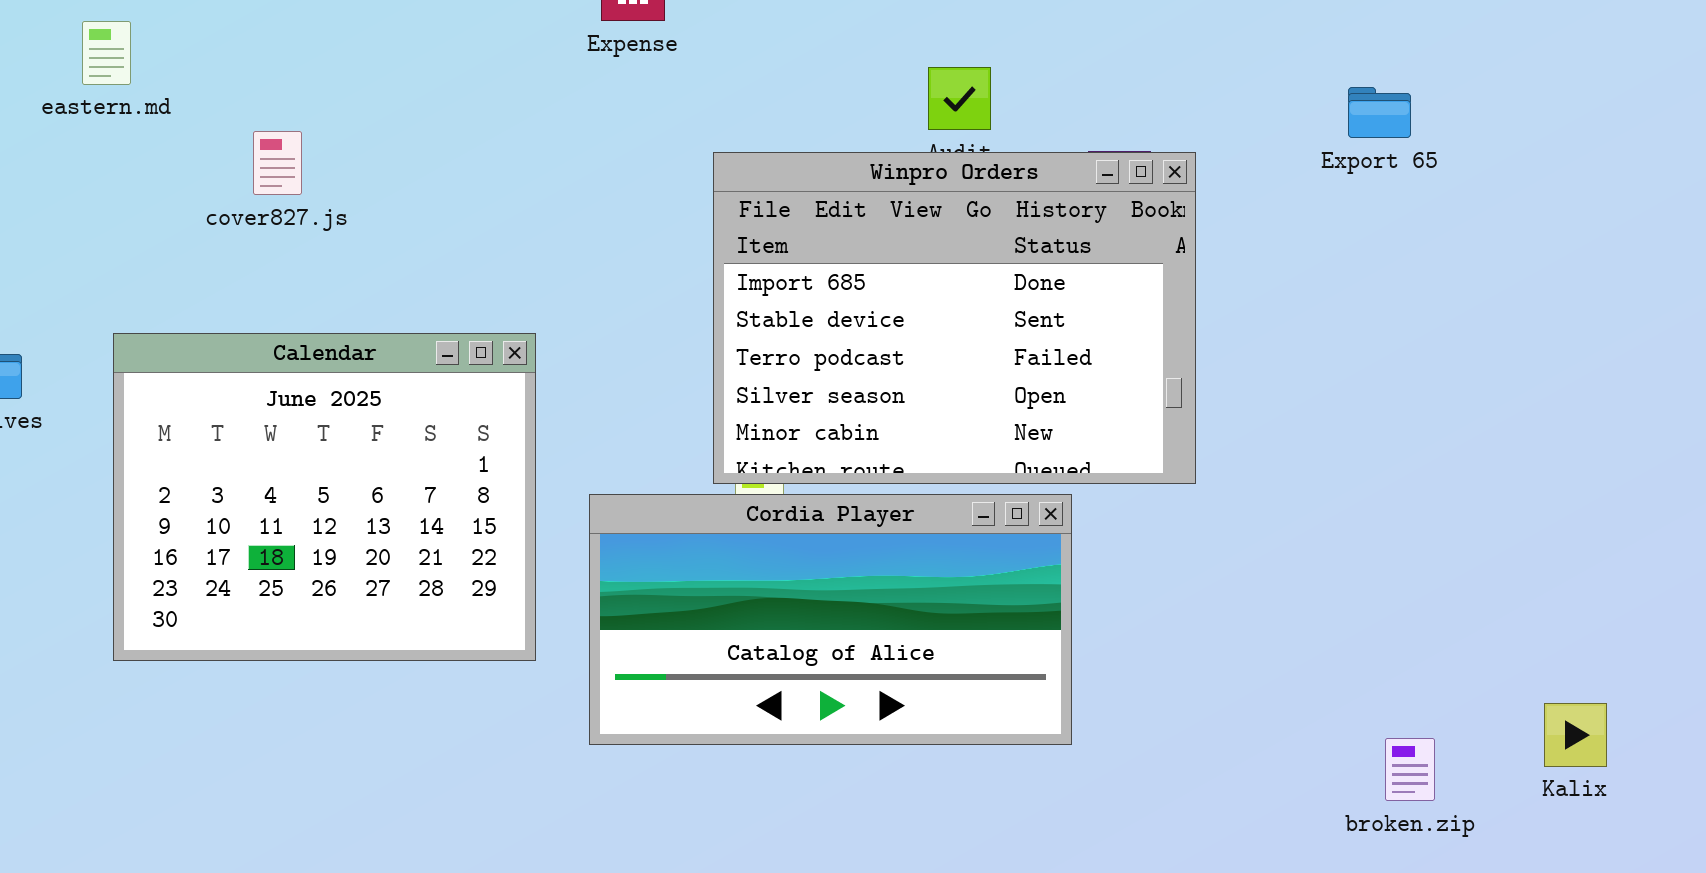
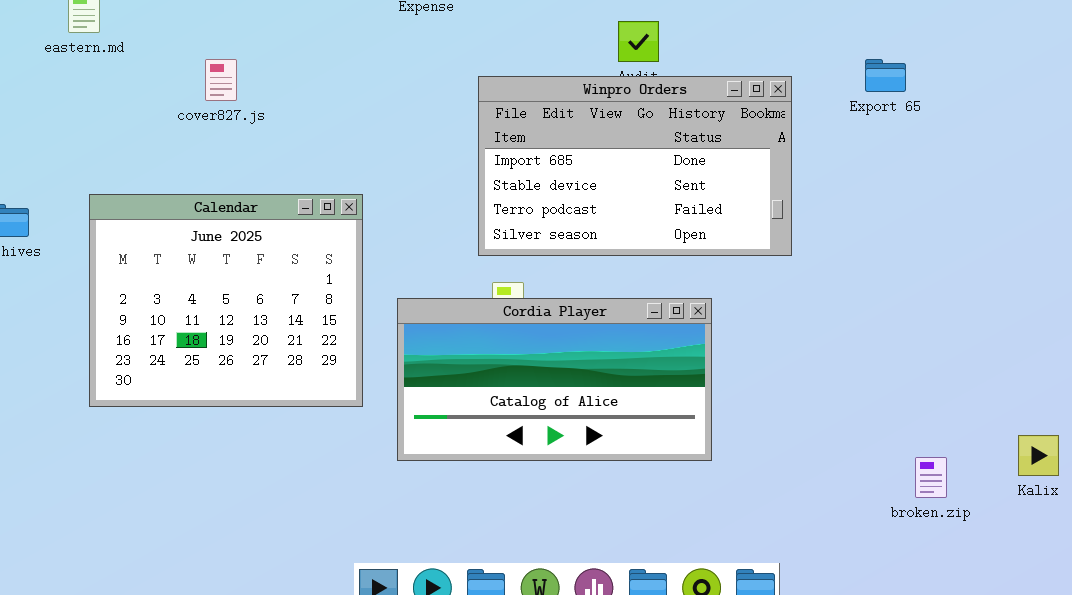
Export 65: [1348,87,1411,138] -> [865,59,906,92], moved
cover827.js: [253,131,302,195] -> [205,59,237,101], moved
Winpro Orders: [713,152,1196,484] -> [478,76,792,256], resized

